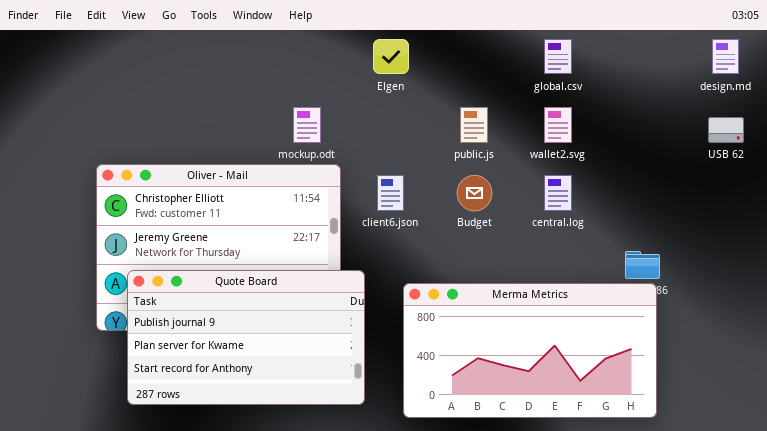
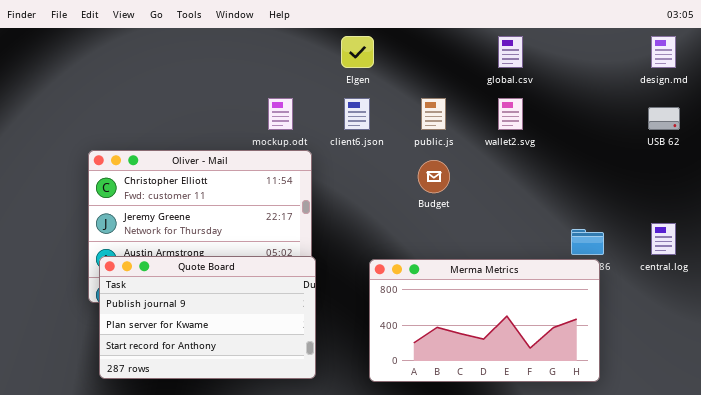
client6.json: [377,175,404,211] -> [344,98,370,130], moved
central.log: [544,175,572,211] -> [651,223,676,255], moved
Quote Board: [127,270,365,405] -> [99,256,316,379], moved

